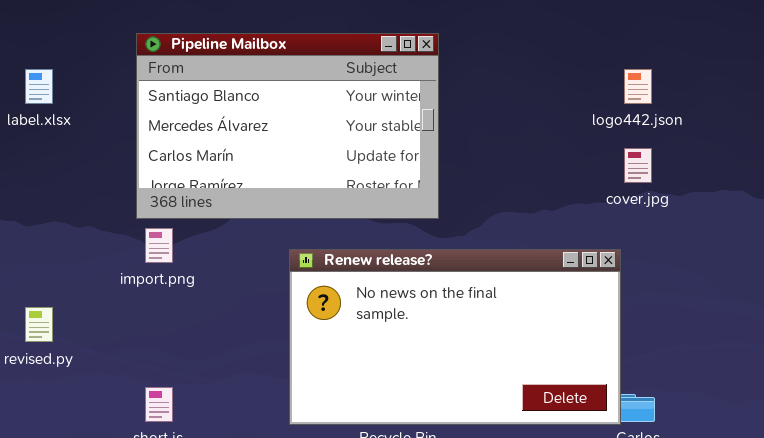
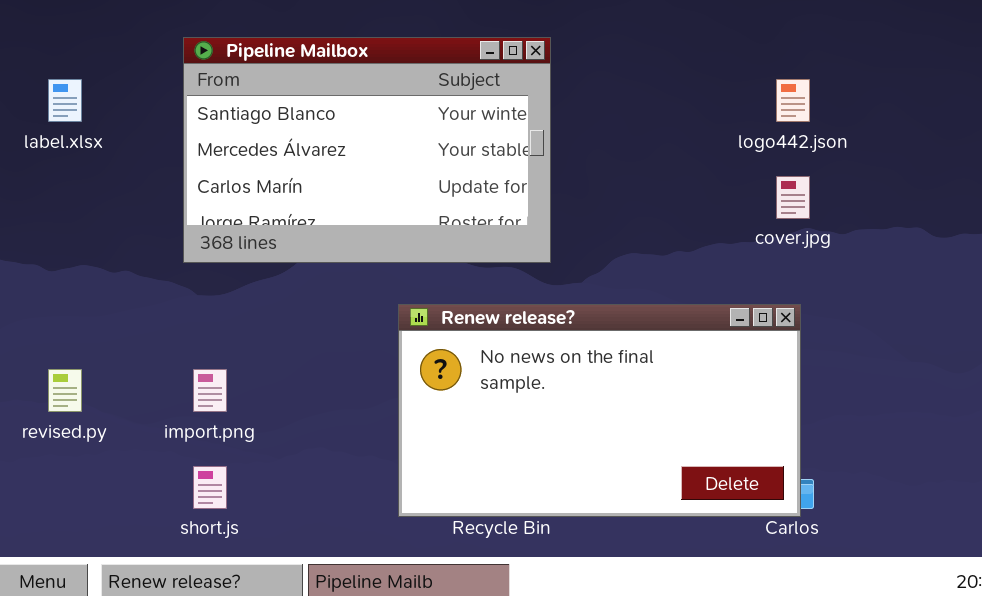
import.png: [145,228,173,263] -> [193,369,227,412], moved
Renew release?: [289,249,621,425] -> [398,304,801,517], moved

